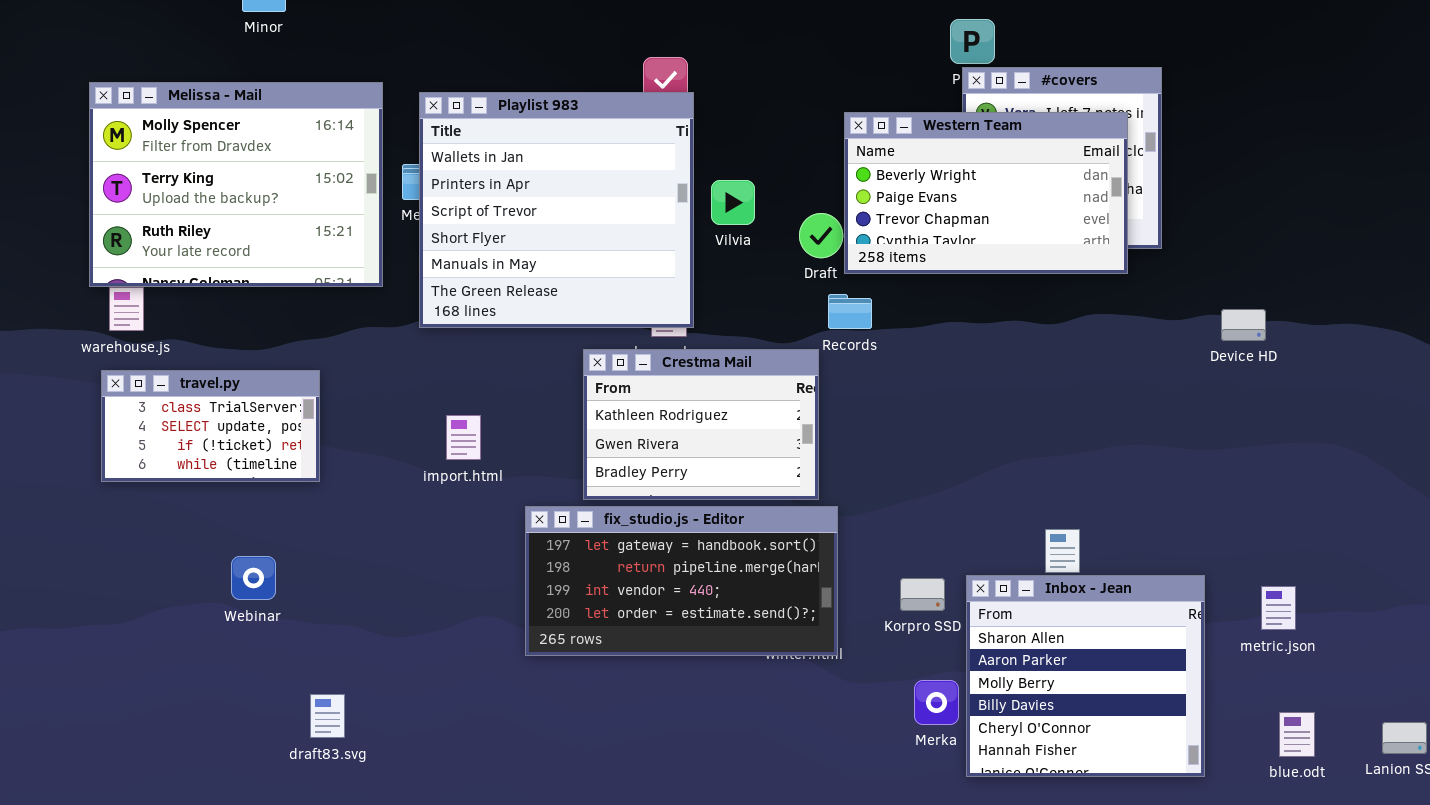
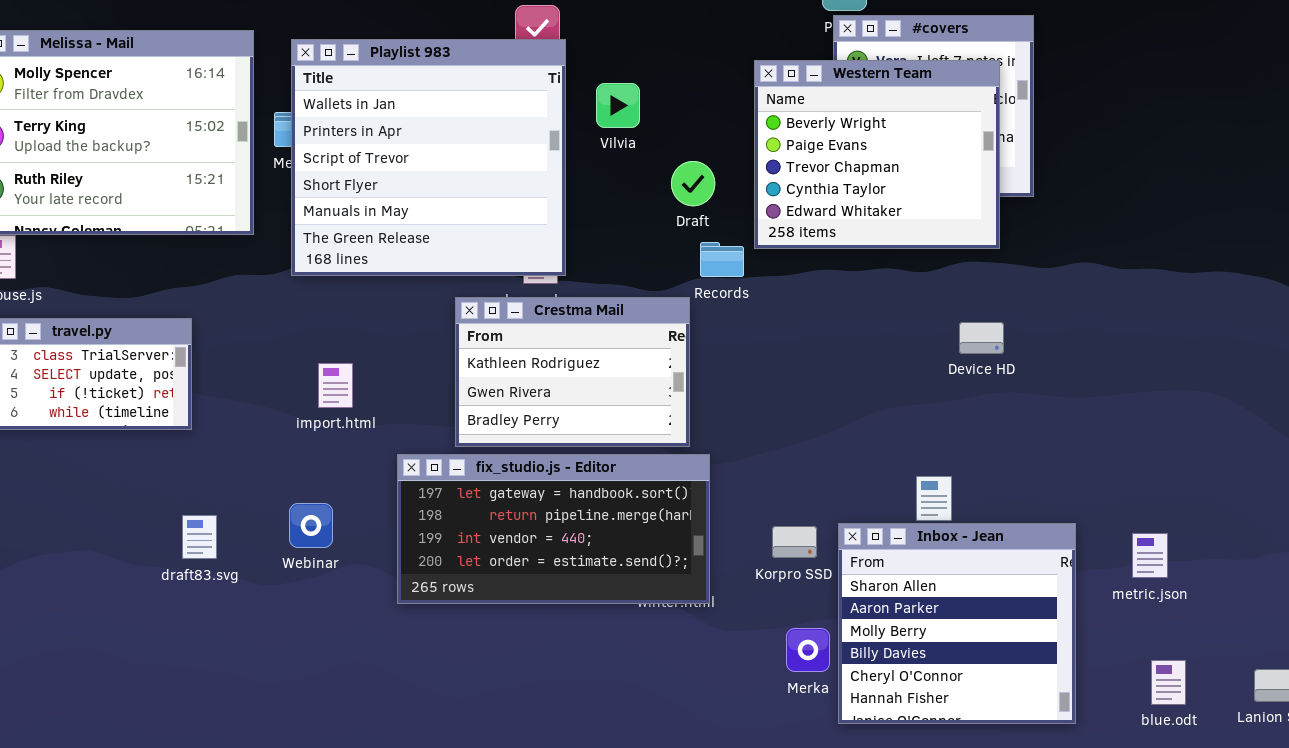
Western Team: [844,112,1128,274] -> [754,60,1000,249], resized
Vilvia: [711,180,755,225] -> [596,83,640,128], moved
Device HD: [1221,309,1266,341] -> [959,322,1004,354], moved
Webinar: [231,556,276,600] -> [289,503,333,548], moved
draft83.svg: [310,694,345,738] -> [182,515,217,559], moved

